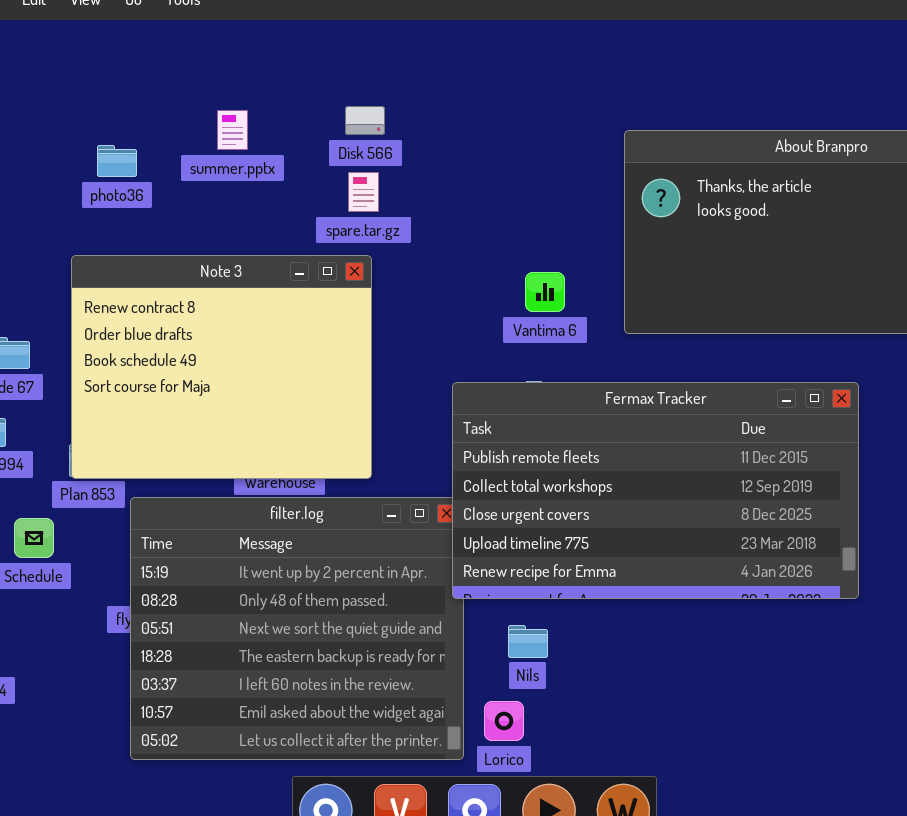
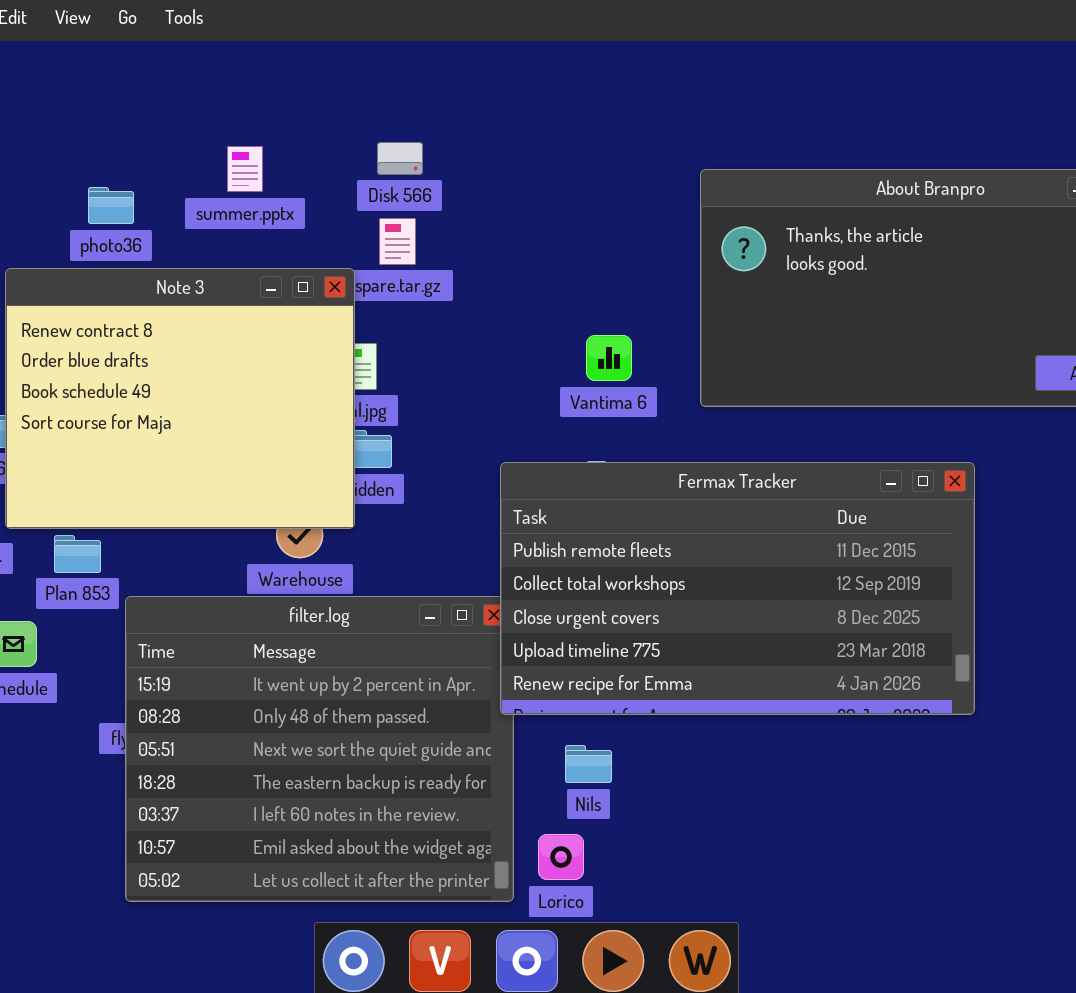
Note 3: [71,255,372,479] -> [5,268,355,529], moved

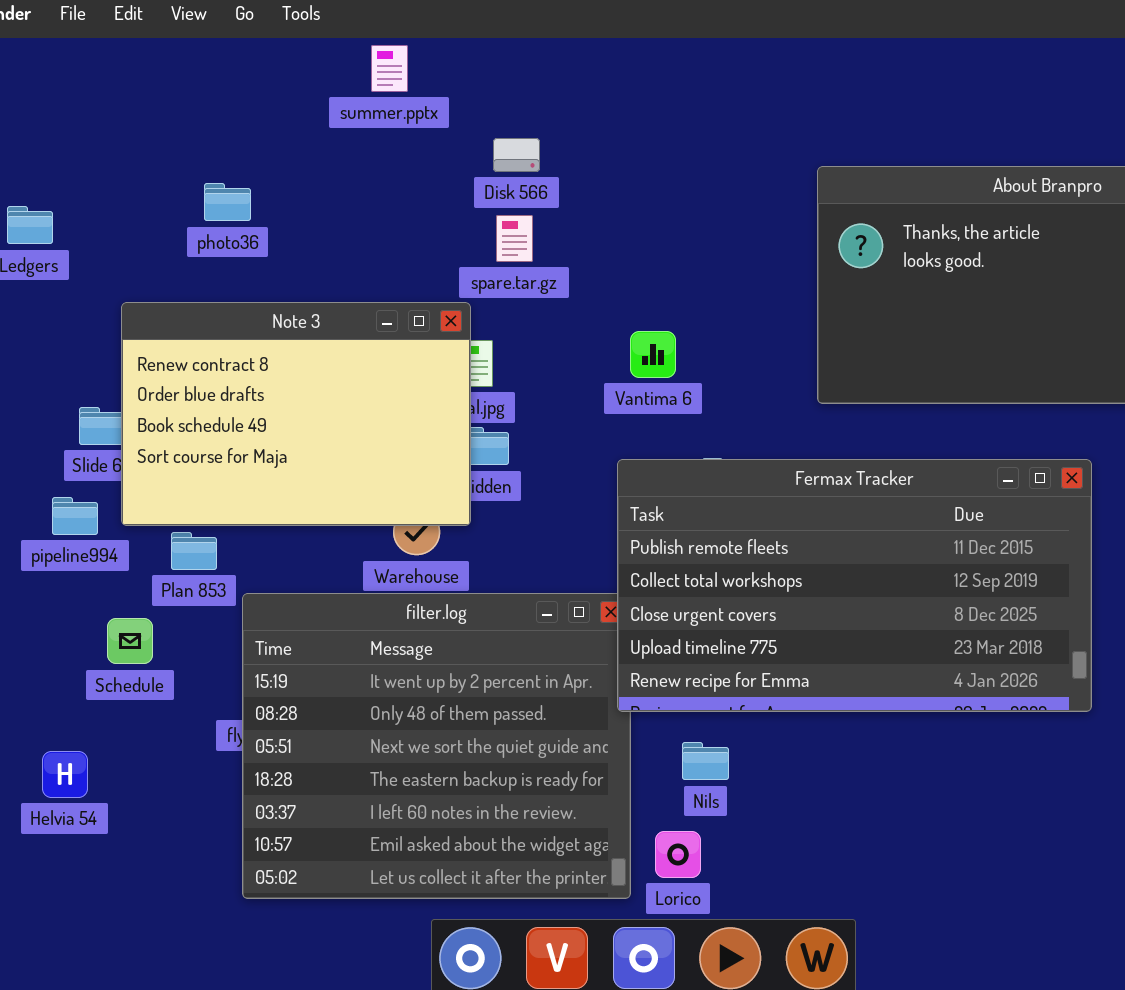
summer.pptx: [227,146,263,192] -> [371,45,408,92], moved
Note 3: [5,268,355,529] -> [121,302,471,526], resized
Vantima 6: [586,335,632,381] -> [630,331,676,378], moved

